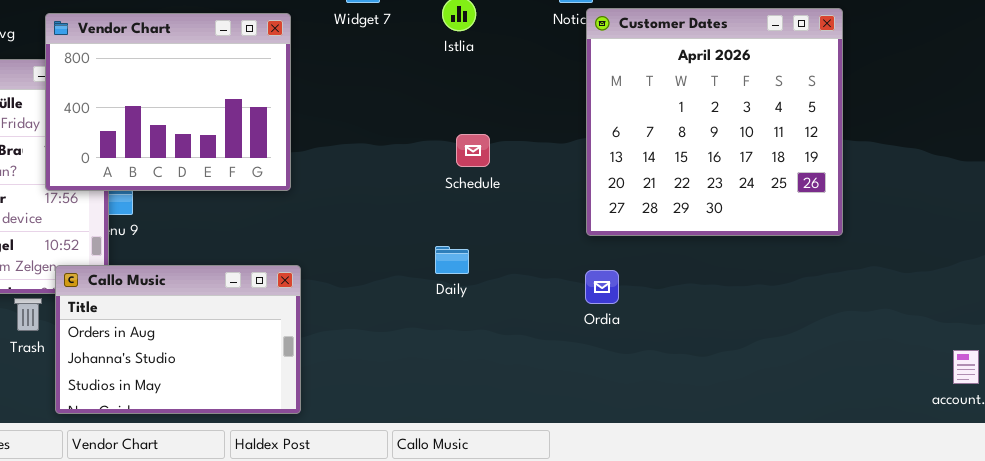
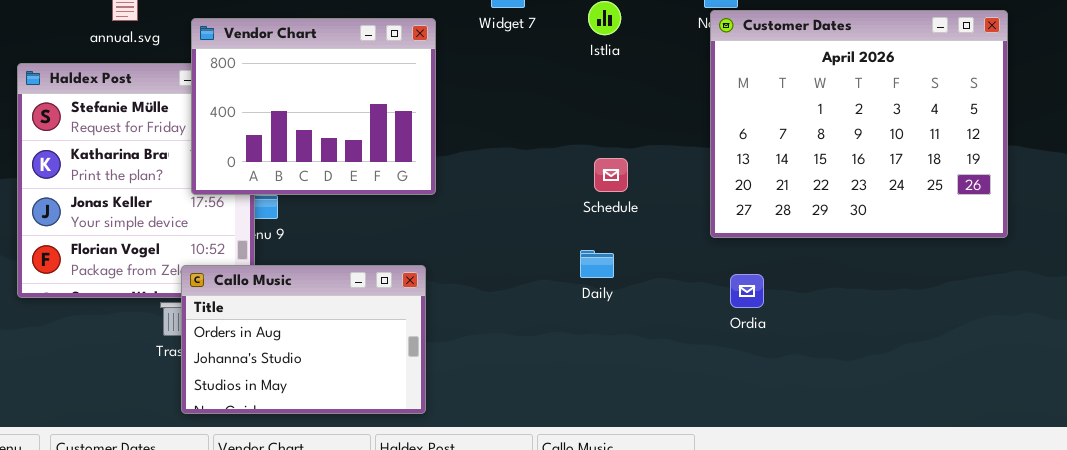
Customer Dates: [586,8,843,236] -> [710,10,1008,238], moved, resized
Schedule: [456,134,490,167] -> [594,158,628,192], moved
Callo Music: [55,265,301,414] -> [181,265,426,414], moved

